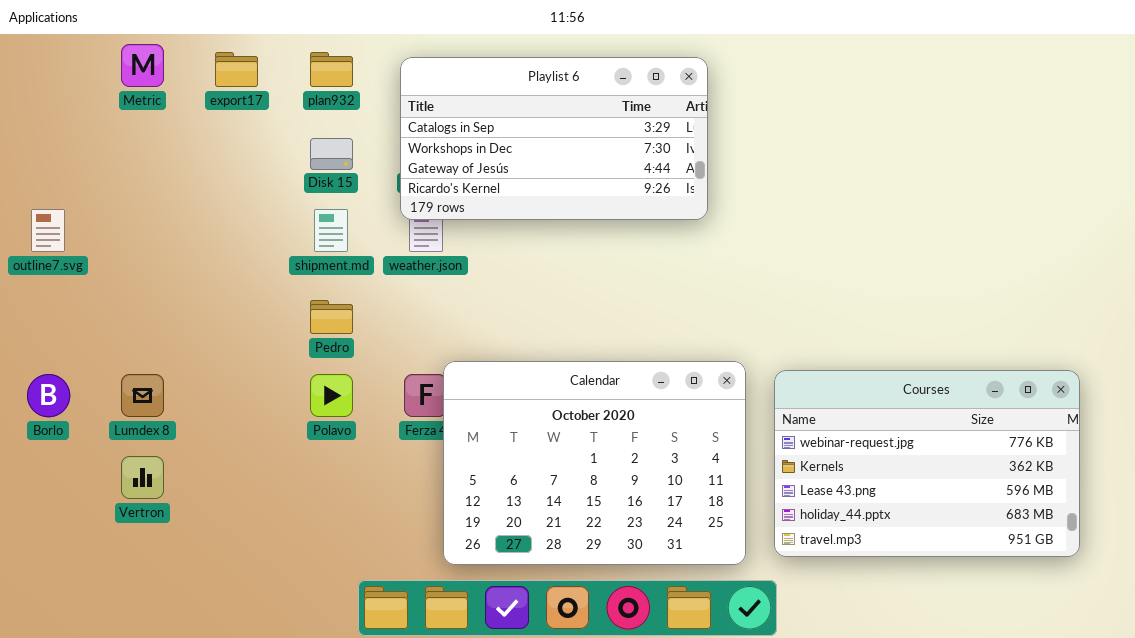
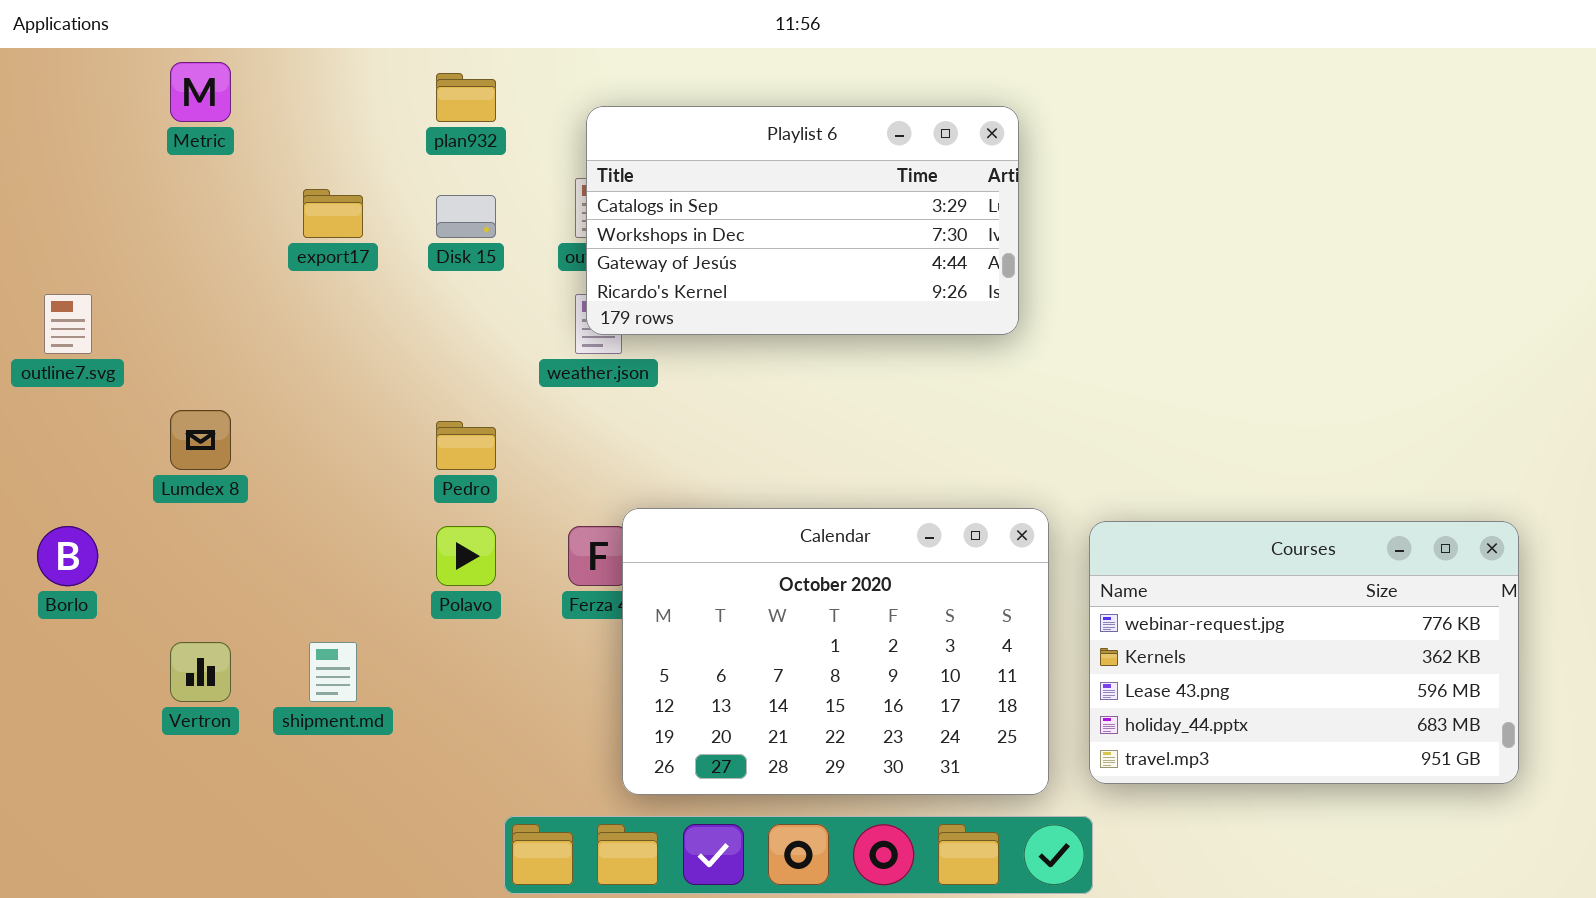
export17: [215,52,258,87] -> [303,189,363,238], moved
Playlist 6: [400,57,708,220] -> [586,106,1019,335], moved
shipment.md: [314,209,348,252] -> [309,642,357,702], moved
Lumdex 8: [121,374,164,417] -> [170,410,231,470], moved

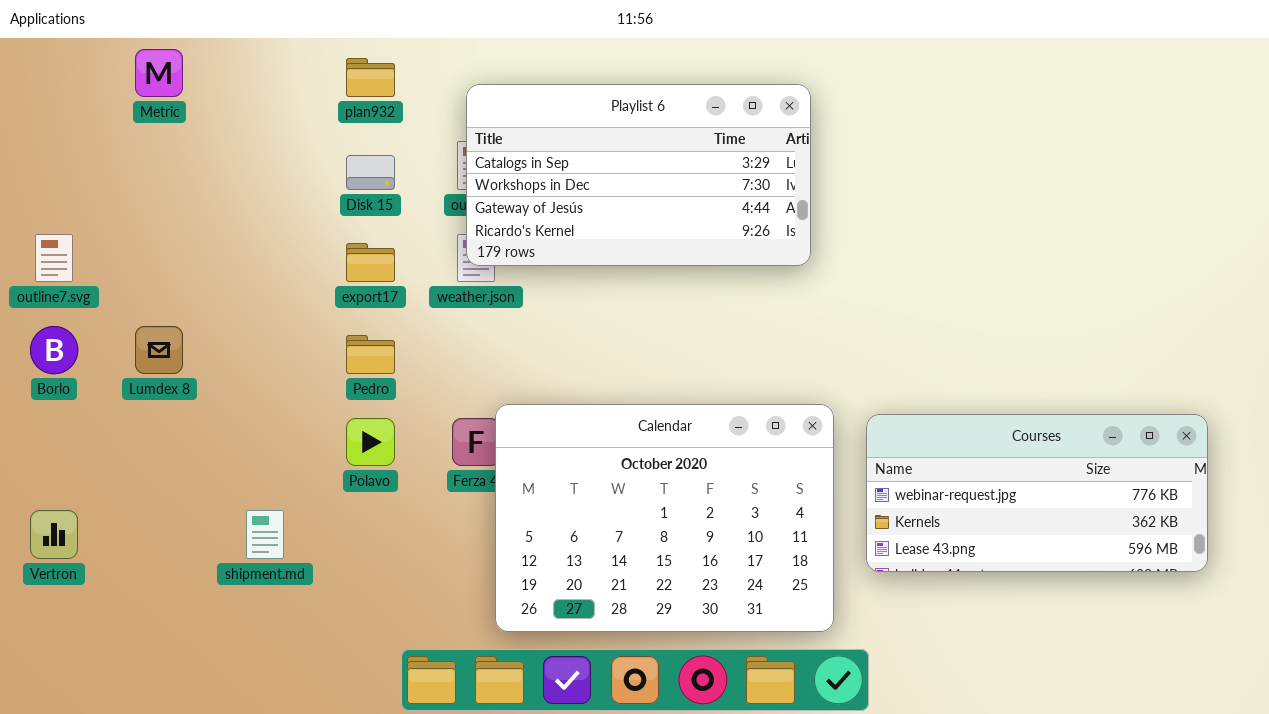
export17: [303,189,363,238] -> [346,243,395,282], moved
Courses: [1089,521,1519,784] -> [866,414,1208,572], resized
Borlo: [37,526,98,586] -> [30,326,78,374], moved
Vertron: [170,642,231,702] -> [30,510,78,559], moved

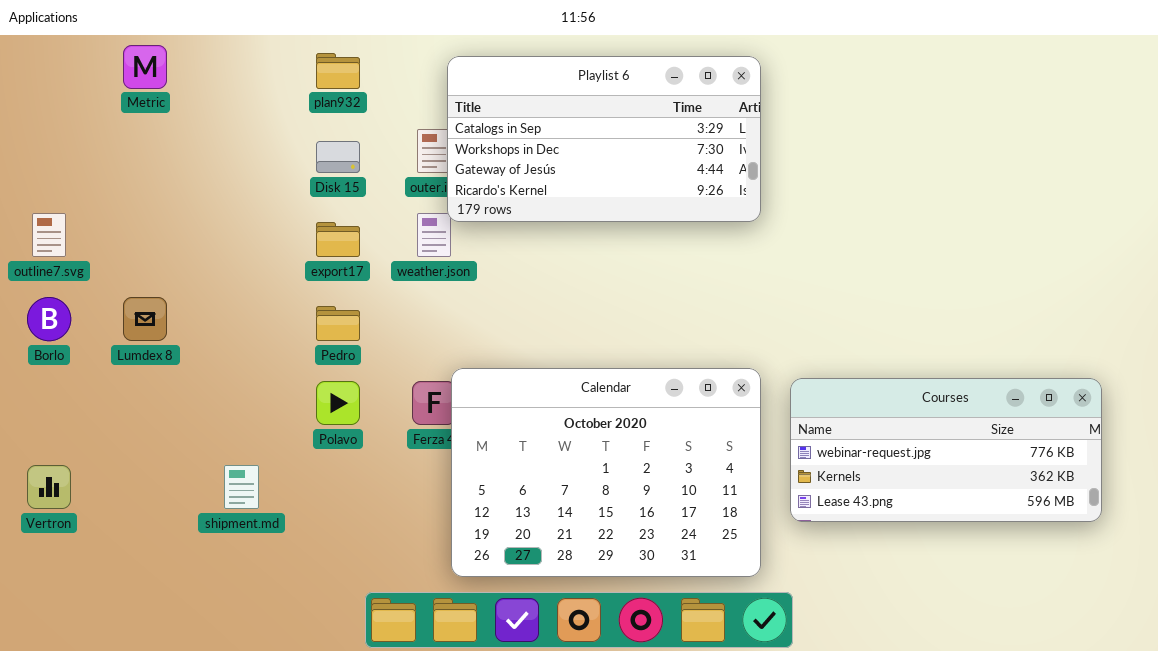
Playlist 6: [466,84,811,266] -> [447,56,761,222], moved

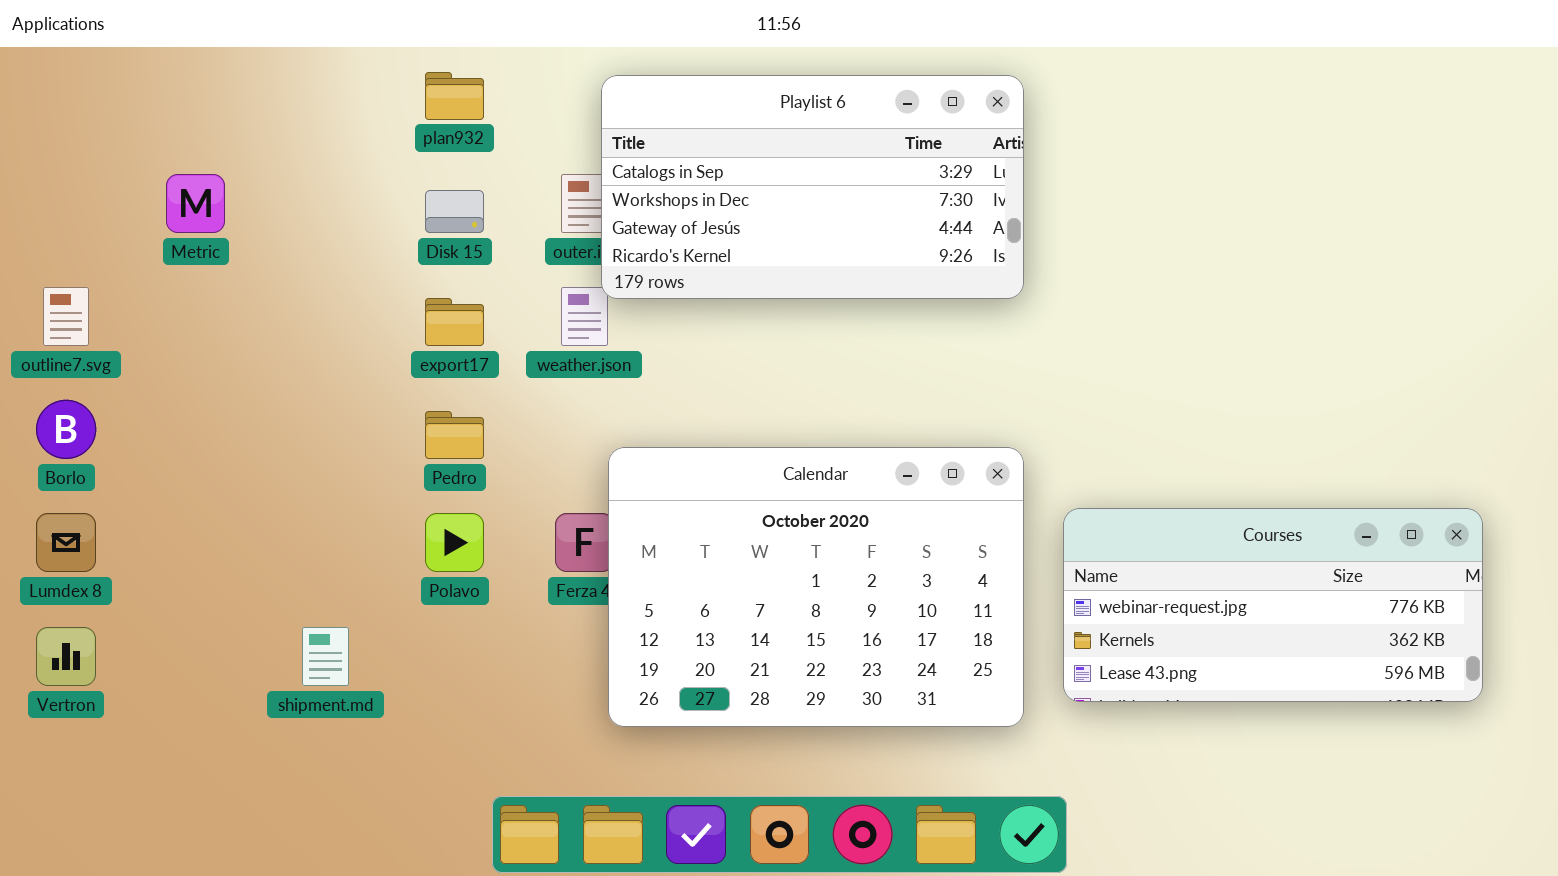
Metric: [123,45,167,89] -> [166,174,225,233], moved
Lumdex 8: [123,297,167,341] -> [36,513,96,572], moved
Calendar: [451,368,761,577] -> [608,447,1024,727], moved

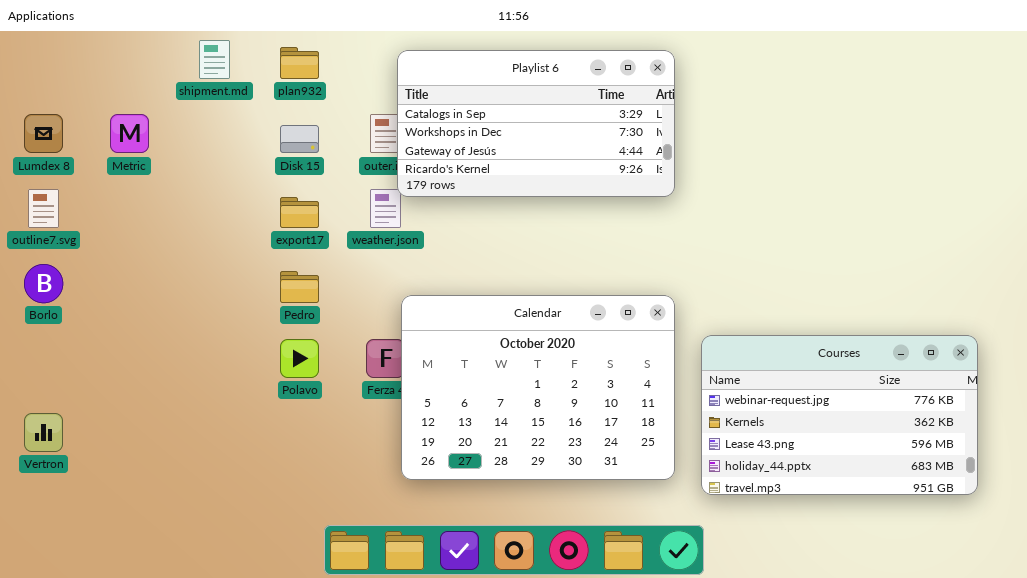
Courses: [1063,508,1483,702] -> [701,335,978,495], resized
Lumdex 8: [36,513,96,572] -> [24,114,63,153], moved
shipment.md: [302,627,349,686] -> [199,40,230,79], moved

